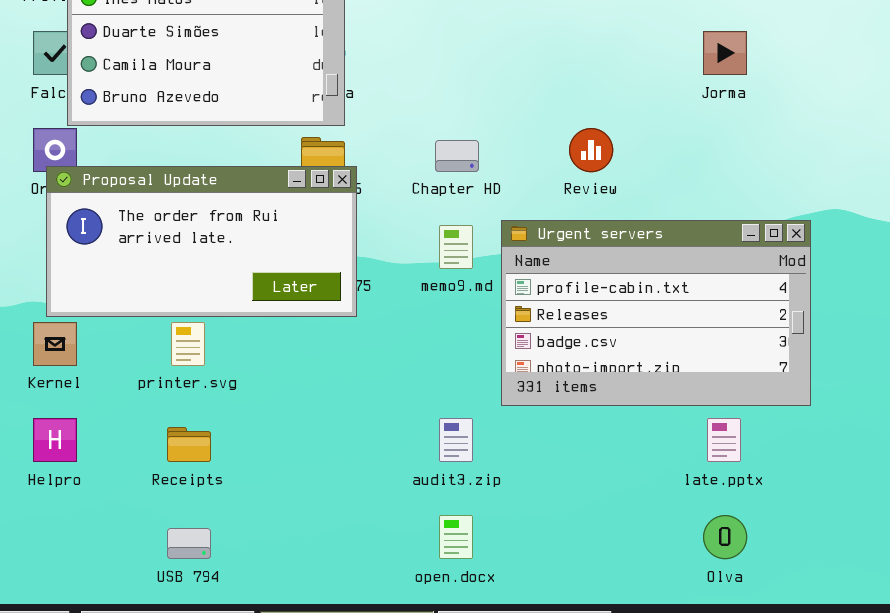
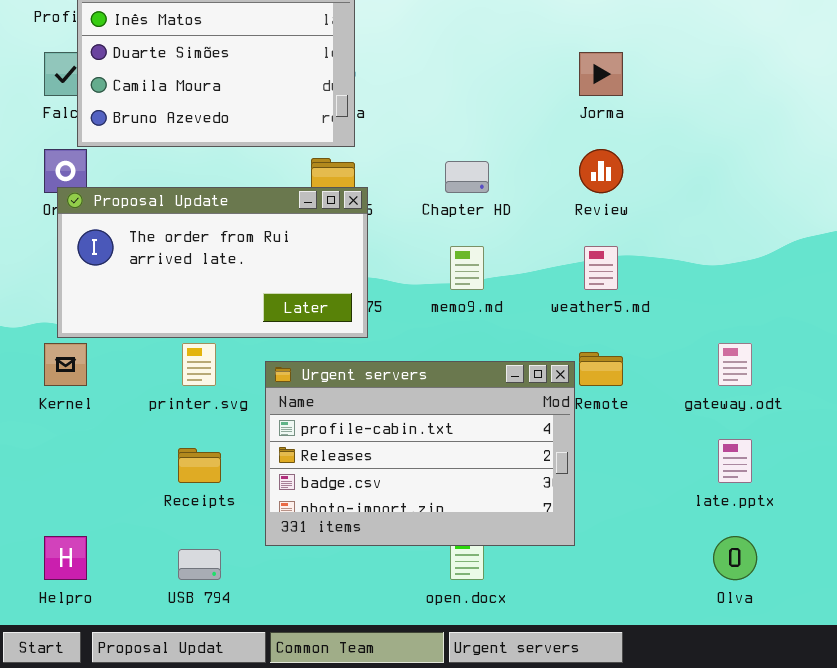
Jorma: [703,31,747,75] -> [579,52,623,96], moved
Urgent servers: [501,220,811,406] -> [265,361,575,546], moved
Helpro: [33,418,77,462] -> [44,536,87,580], moved

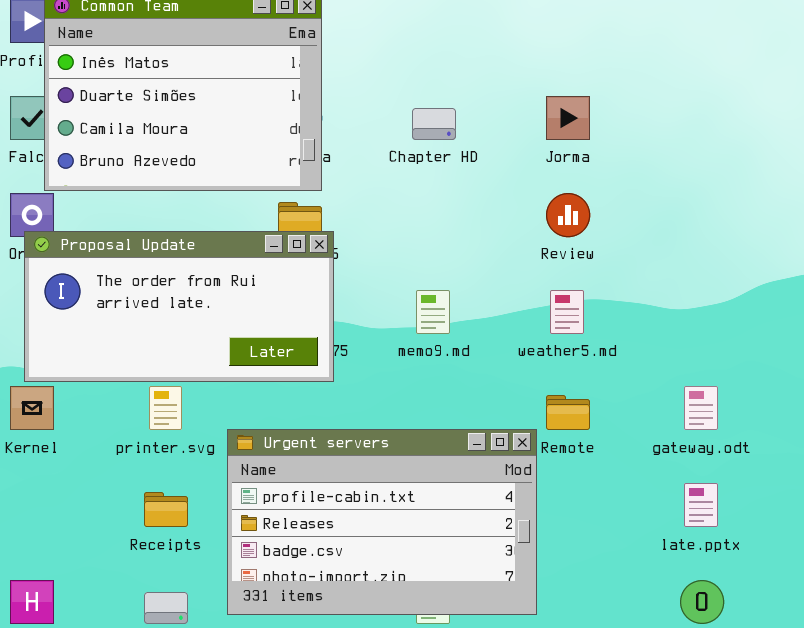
Chapter HD: [445,161,489,193] -> [412,108,456,140], moved
Urgent servers: [265,361,575,546] -> [227,429,537,615], moved

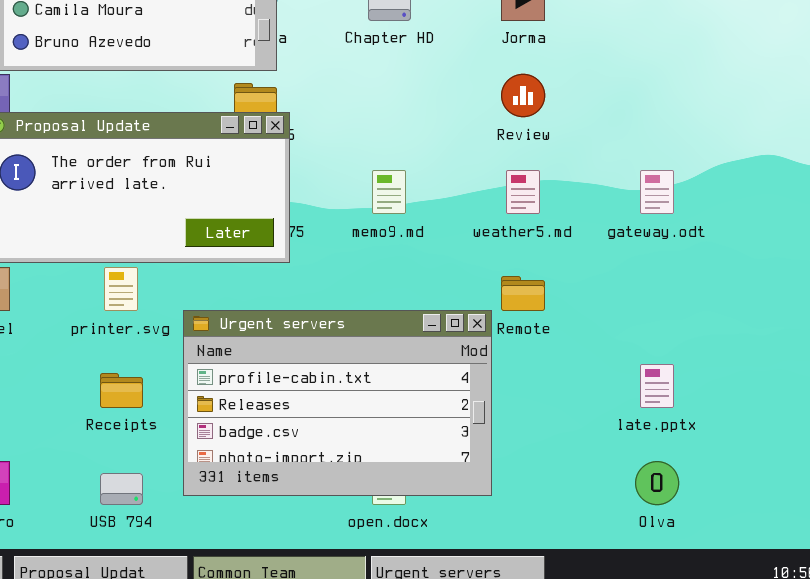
gateway.odt: [684,386,718,430] -> [640,170,674,214], moved

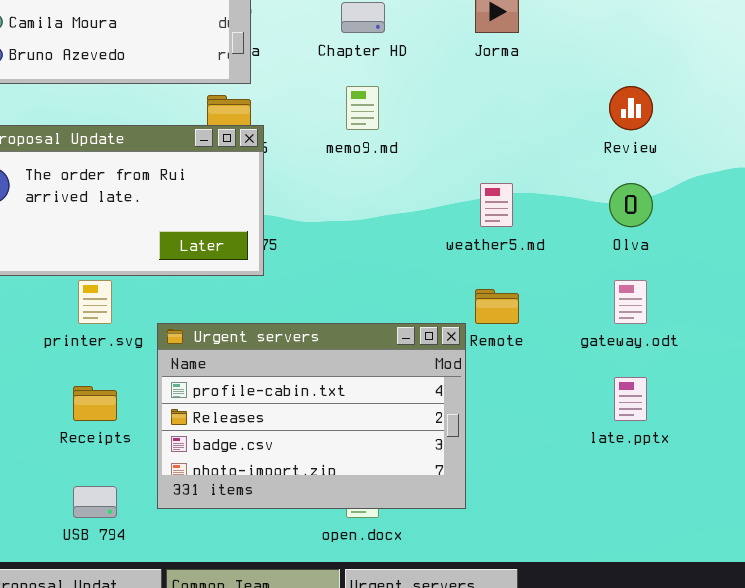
Review: [501,74,545,117] -> [609,86,653,130], moved
memo9.md: [372,170,406,214] -> [346,86,379,130], moved
gateway.odt: [640,170,674,214] -> [614,280,647,324], moved
Olva: [635,461,679,505] -> [609,183,653,227], moved

